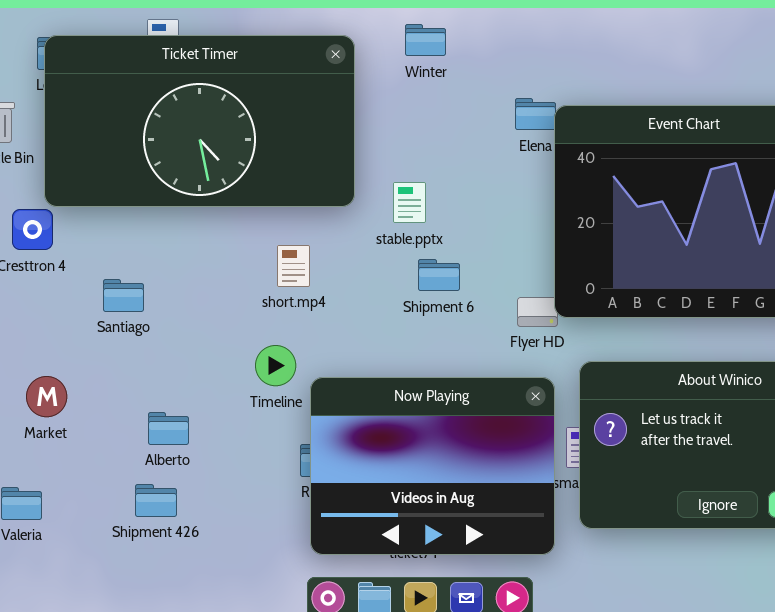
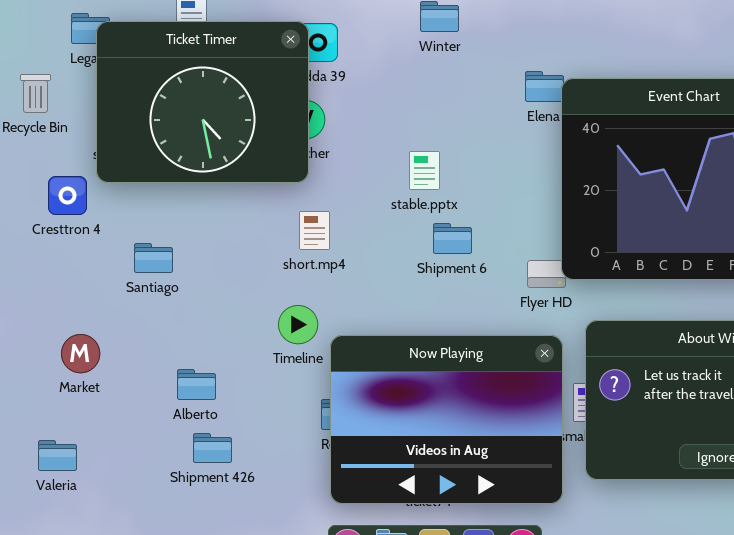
Ticket Timer: [44,35,355,207] -> [96,21,309,183], moved, resized
Shipment 426: [135,484,177,517] -> [193,433,232,463], moved

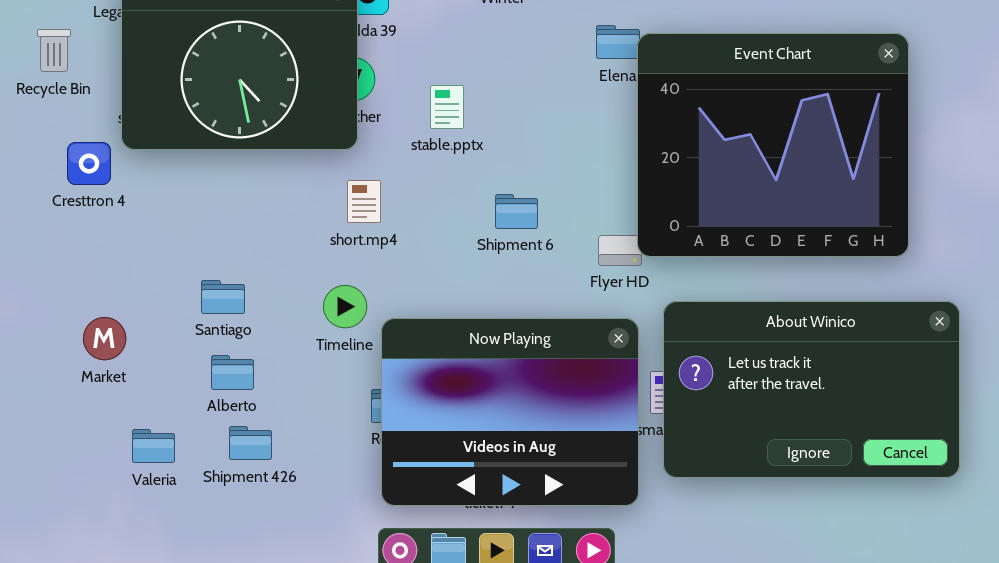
stable.pptx: [409,151,440,190] -> [430,85,464,129], moved
Santiago: [134,243,173,273] -> [201,280,245,314], moved
Valeria: [38,440,77,471] -> [132,429,175,463], moved

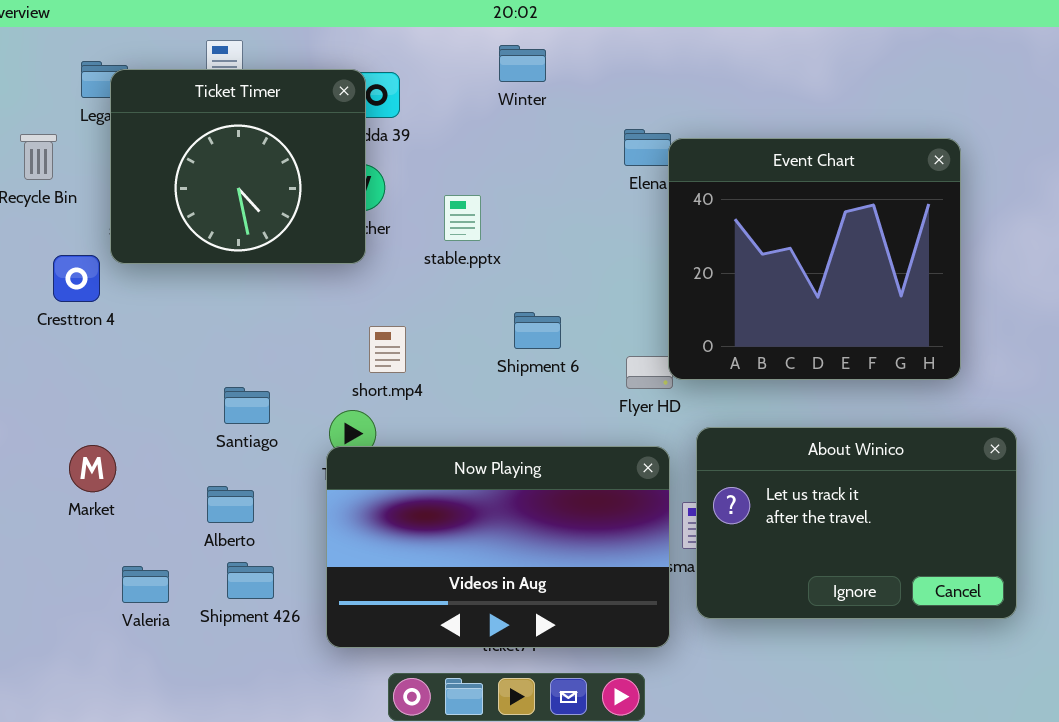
short.mp4: [347,180,381,223] -> [369,326,406,373], moved
Santiago: [201,280,245,314] -> [224,387,270,424], moved
Now Playing: [381,318,639,506] -> [326,446,670,648], resized

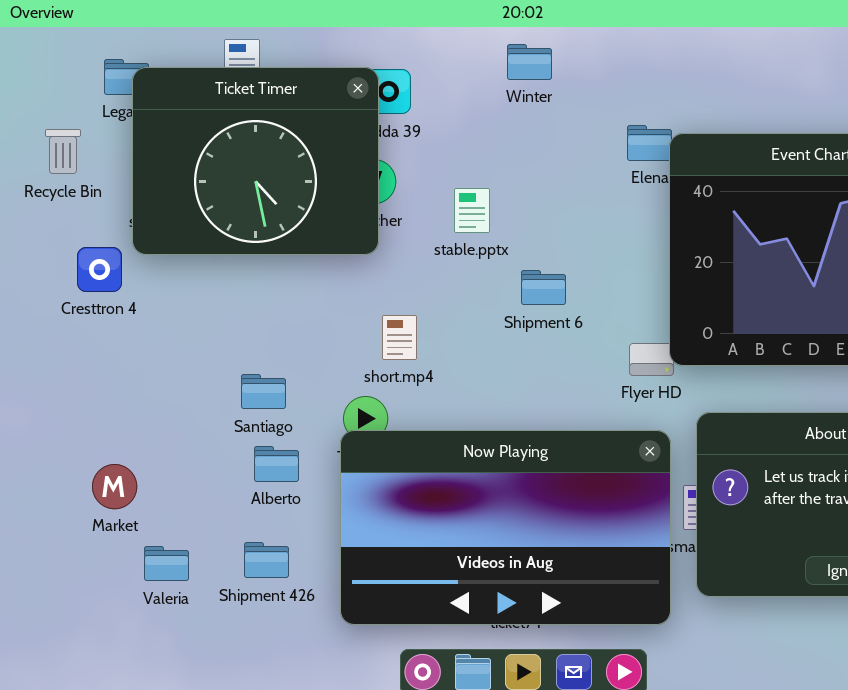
Shipment 6: [514,312,561,349] -> [521,270,566,305], moved
Market: [69,445,116,492] -> [92,464,137,509], moved
Alberto: [207,486,254,523] -> [254,446,299,482], moved

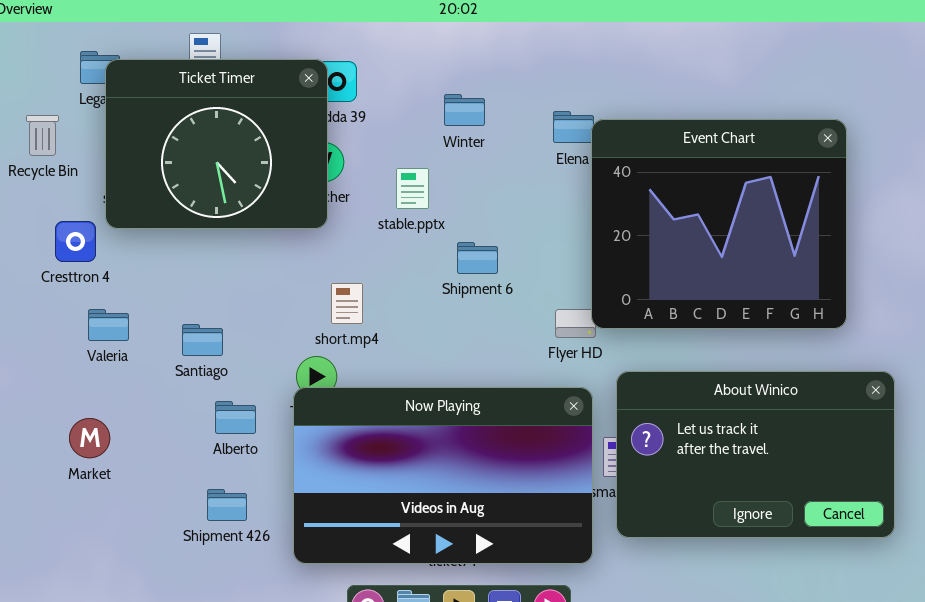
Winter: [507,44,552,80] -> [444,94,485,126], moved
Santiago: [241,374,286,409] -> [182,324,223,356], moved
Valeria: [144,546,189,581] -> [88,309,129,341], moved

